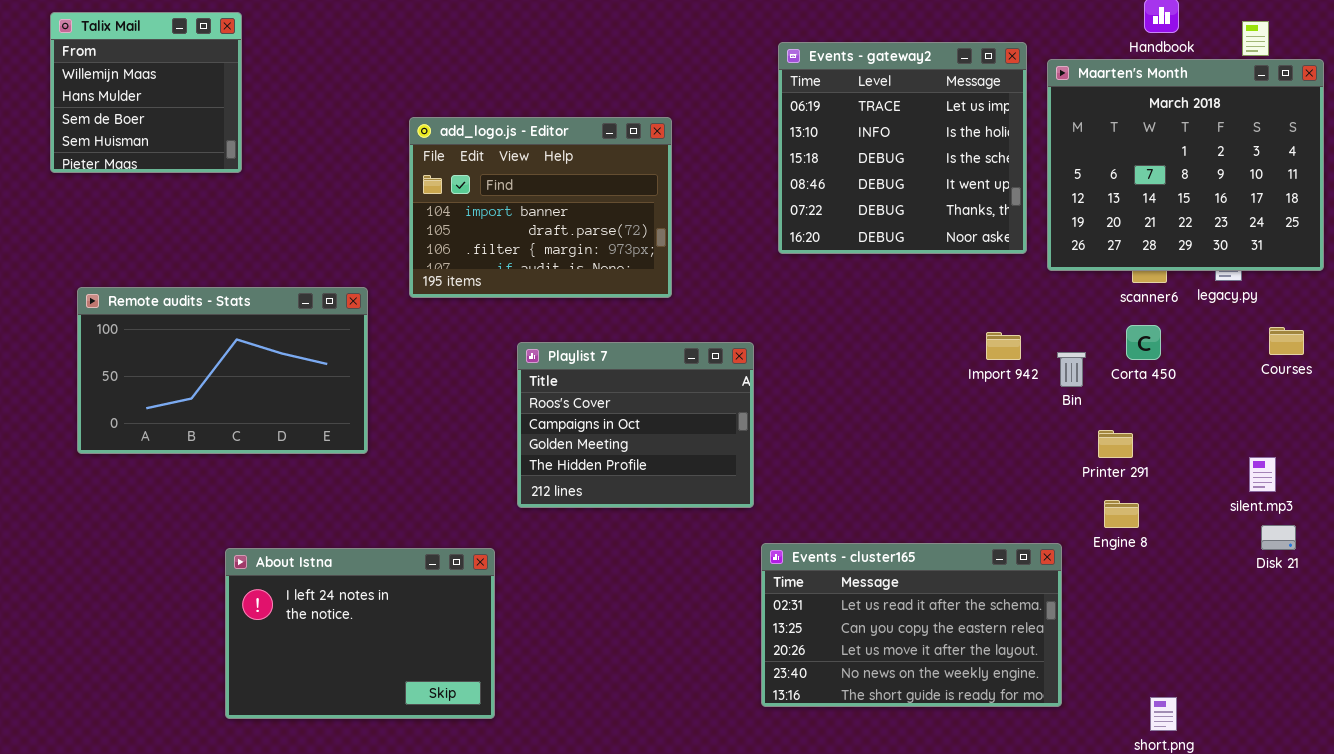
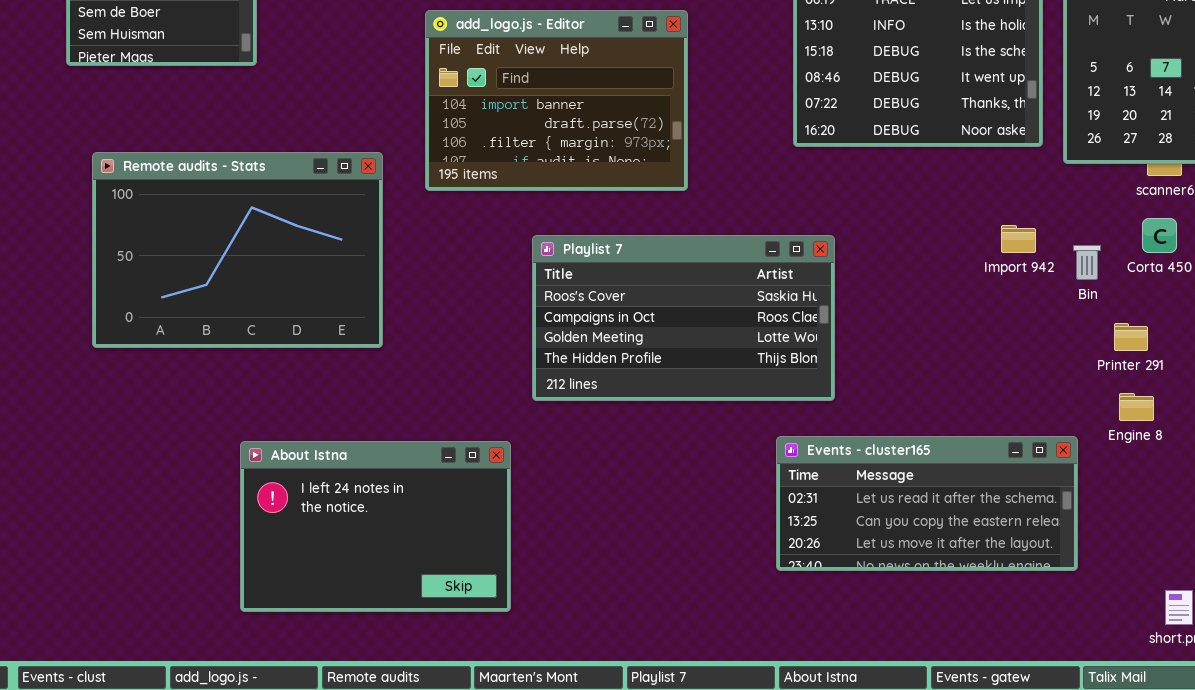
Remote audits - Stats: [77,287,368,454] -> [92,152,383,348], resized
Playlist 7: [517,342,754,508] -> [532,235,835,401], resized
Events - cluster165: [761,543,1062,707] -> [776,436,1078,571], resized

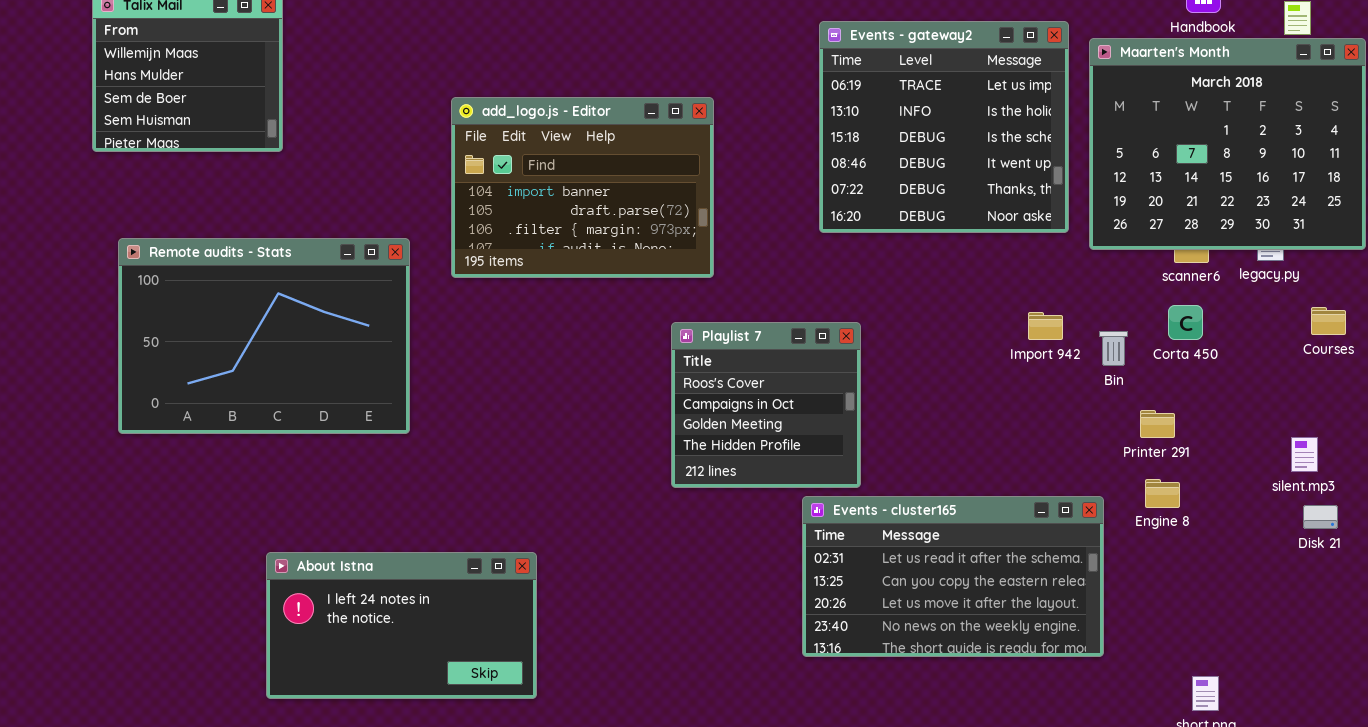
Playlist 7: [532,235,835,401] -> [671,322,861,488], resized
Events - cluster165: [776,436,1078,571] -> [802,496,1104,657], resized
About Istna: [240,441,511,612] -> [266,552,537,699], resized

